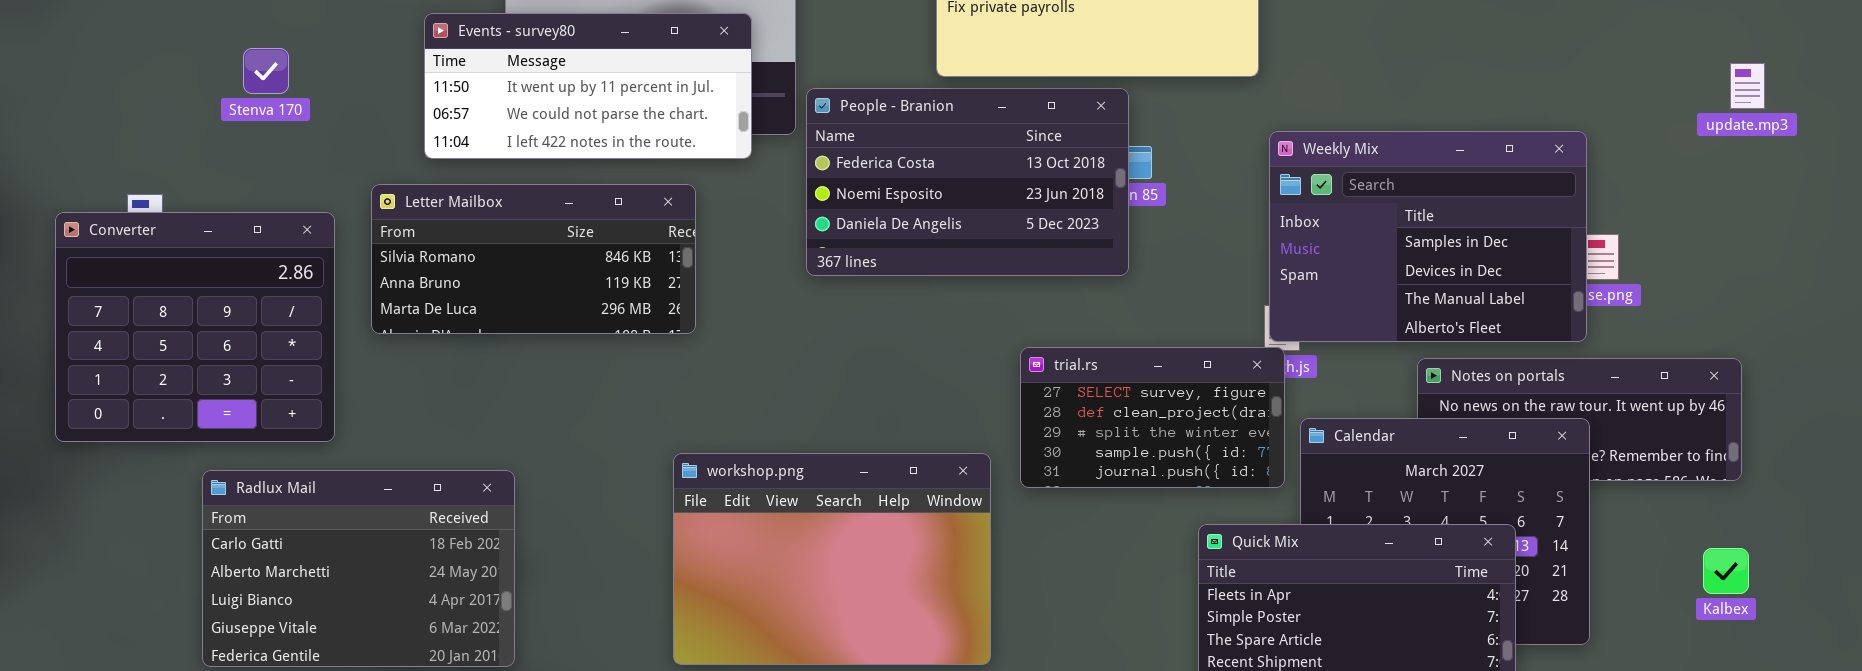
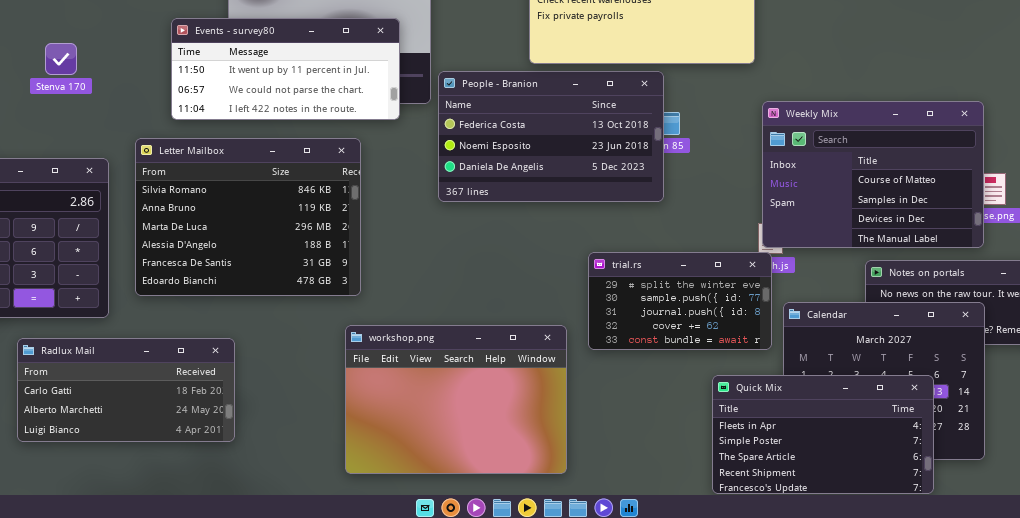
Weekly Mix: [1269,131,1587,342] -> [762,101,984,248], scrolled up 1 row
Letter Mailbox: [371,184,696,334] -> [135,138,361,296], resized
trial.rs: [1020,347,1285,488] -> [588,252,772,350], scrolled down 2 rows
Radlux Mail: [202,470,515,667] -> [17,338,235,442], resized

